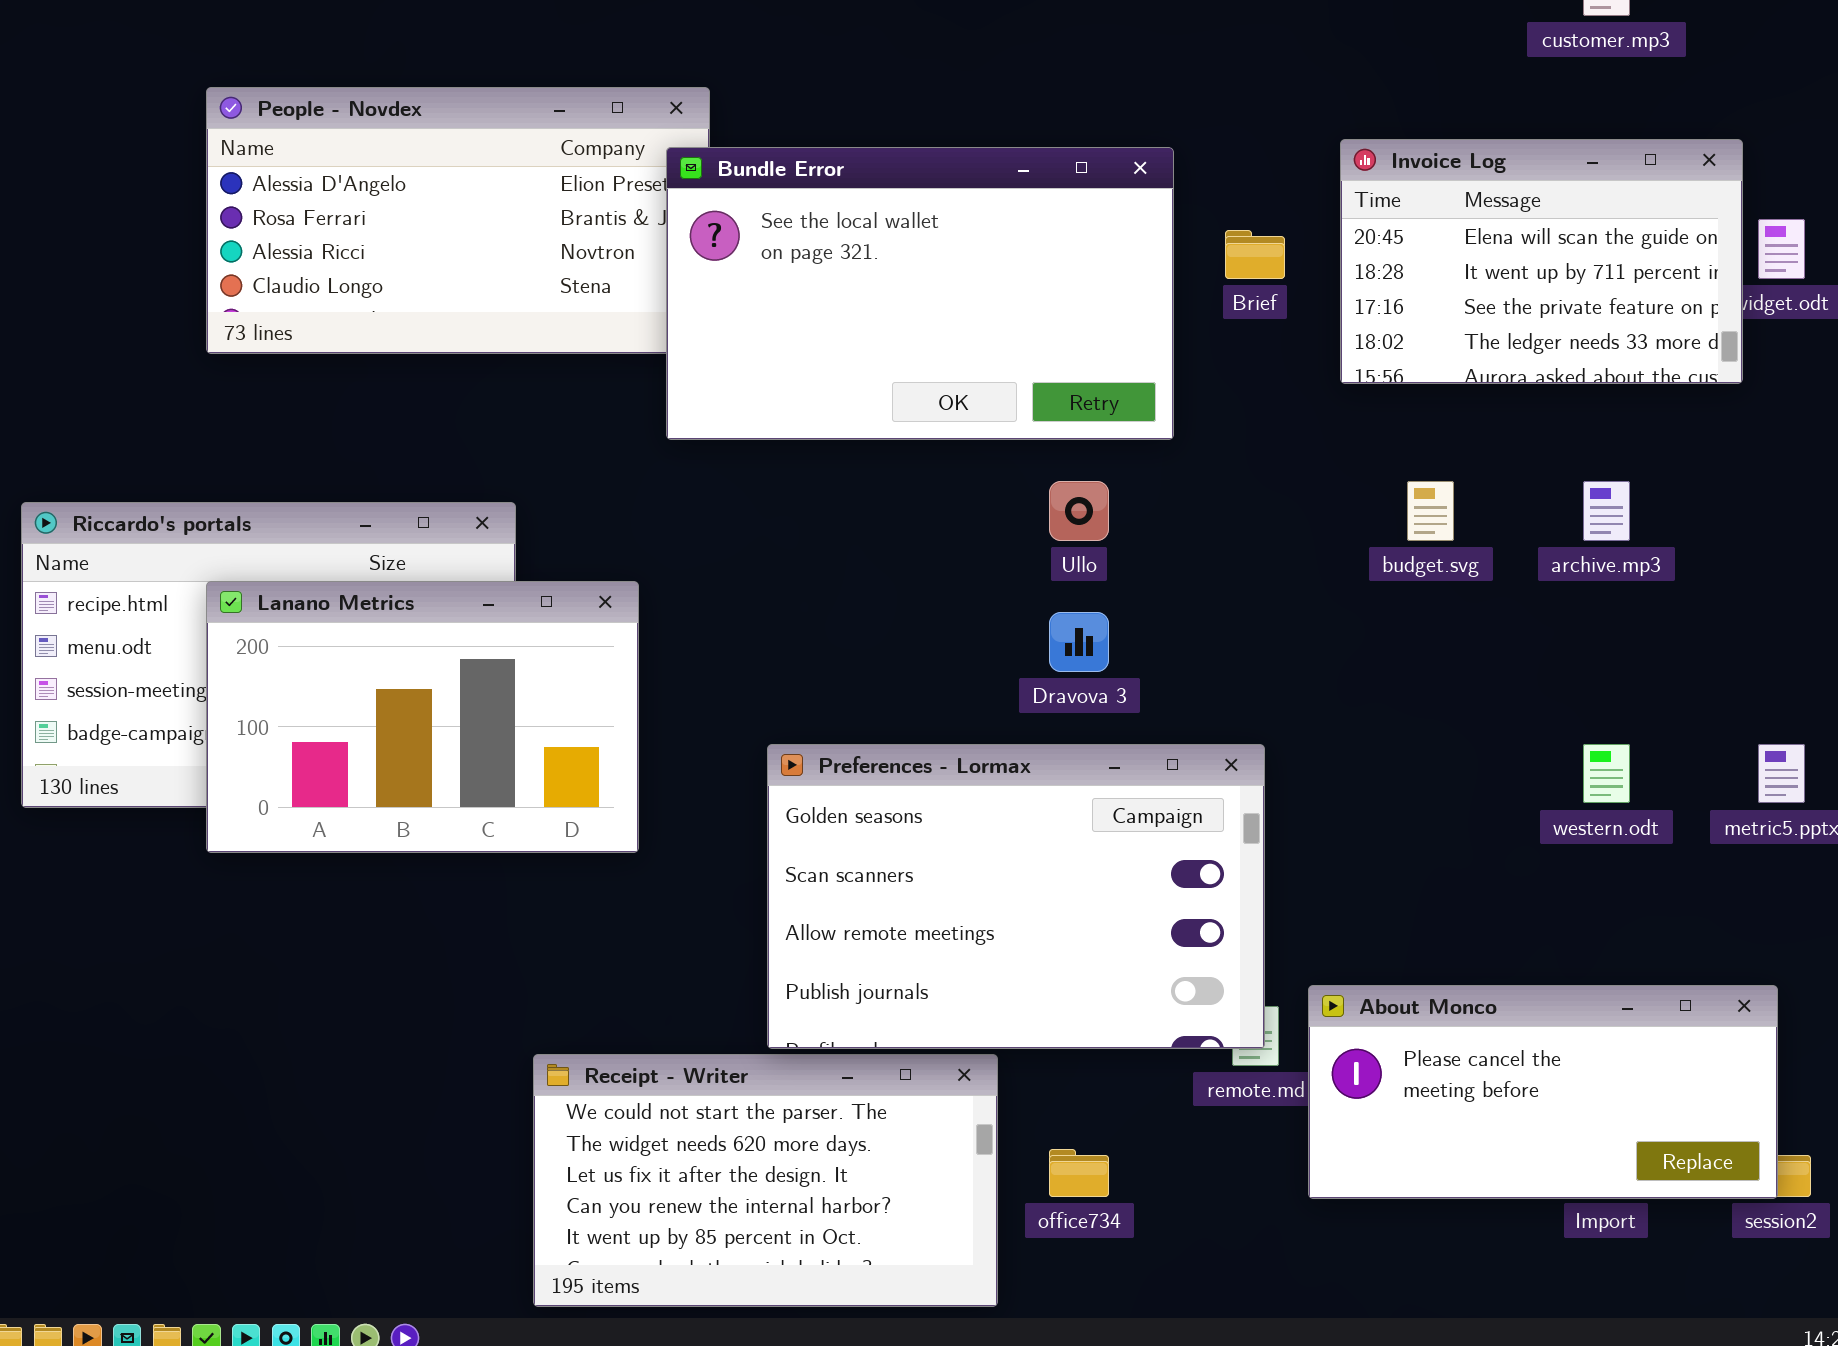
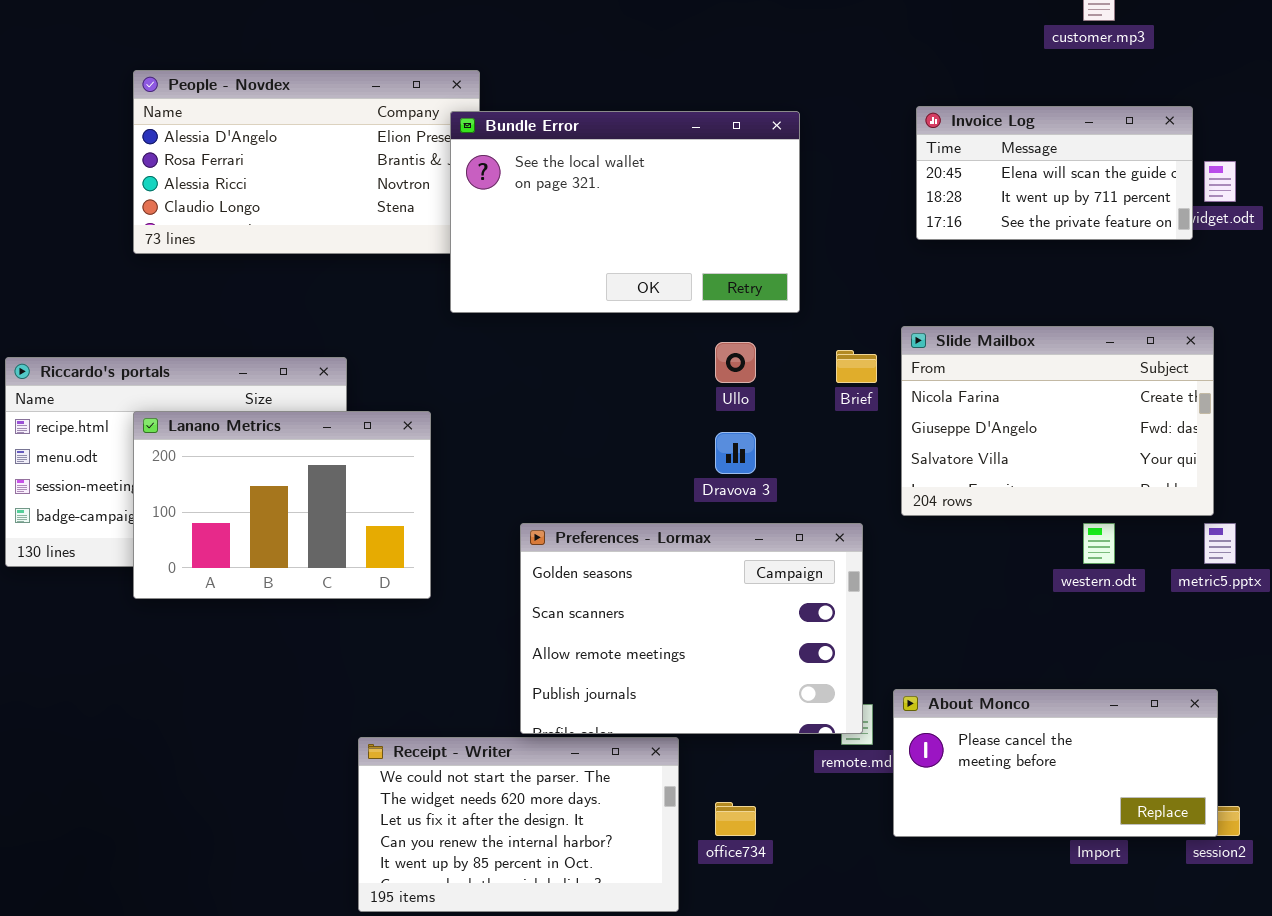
Invoice Log: [1340,139,1743,384] -> [916,106,1193,240], resized
Brief: [1225,230,1285,279] -> [836,350,877,383], moved
Slide Mailbox: none -> [901,326,1214,516], opened

